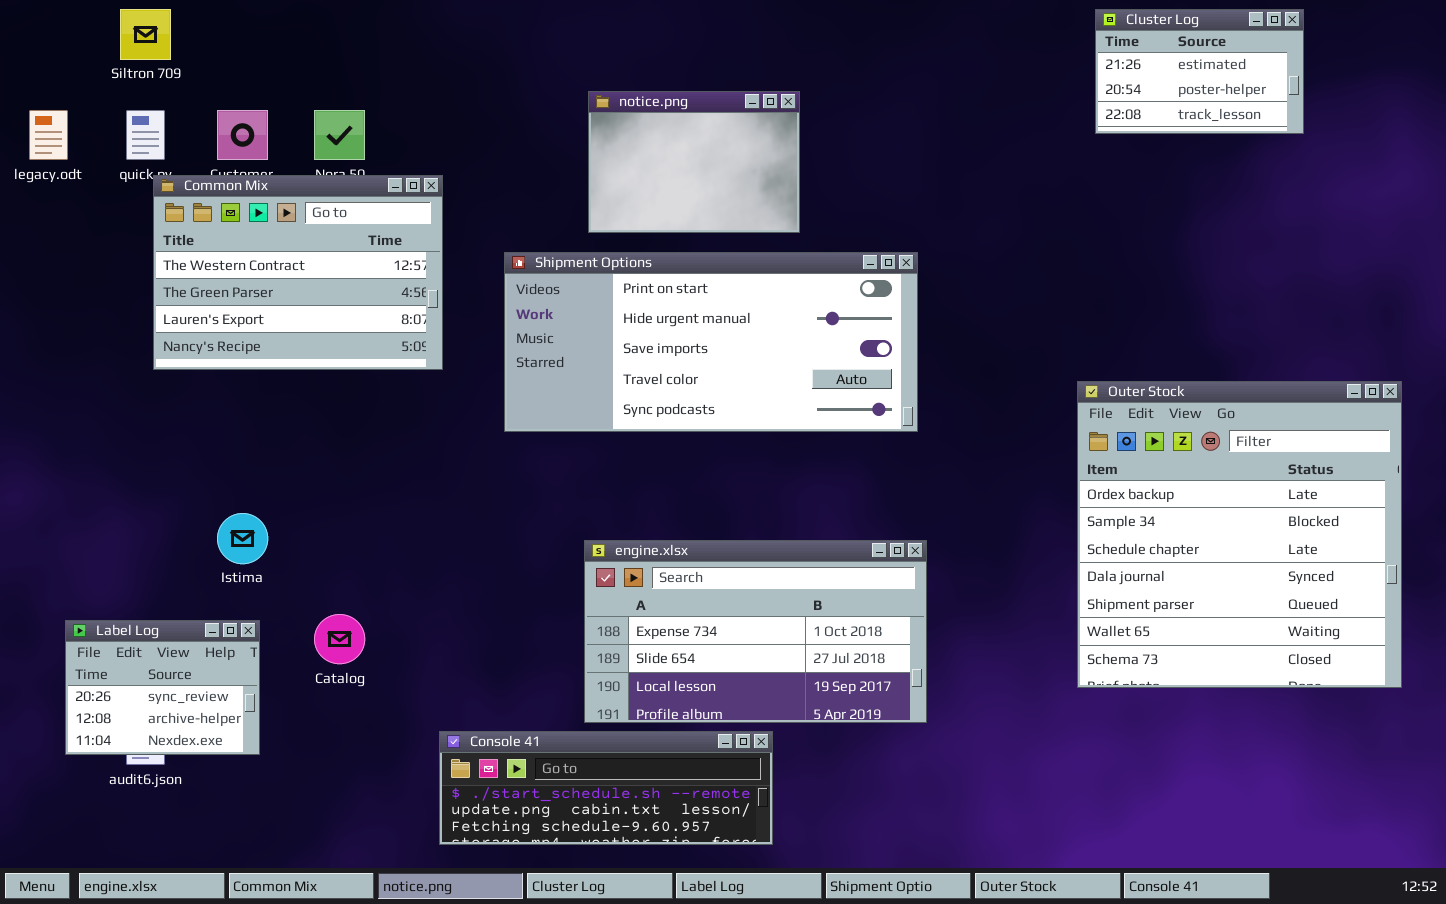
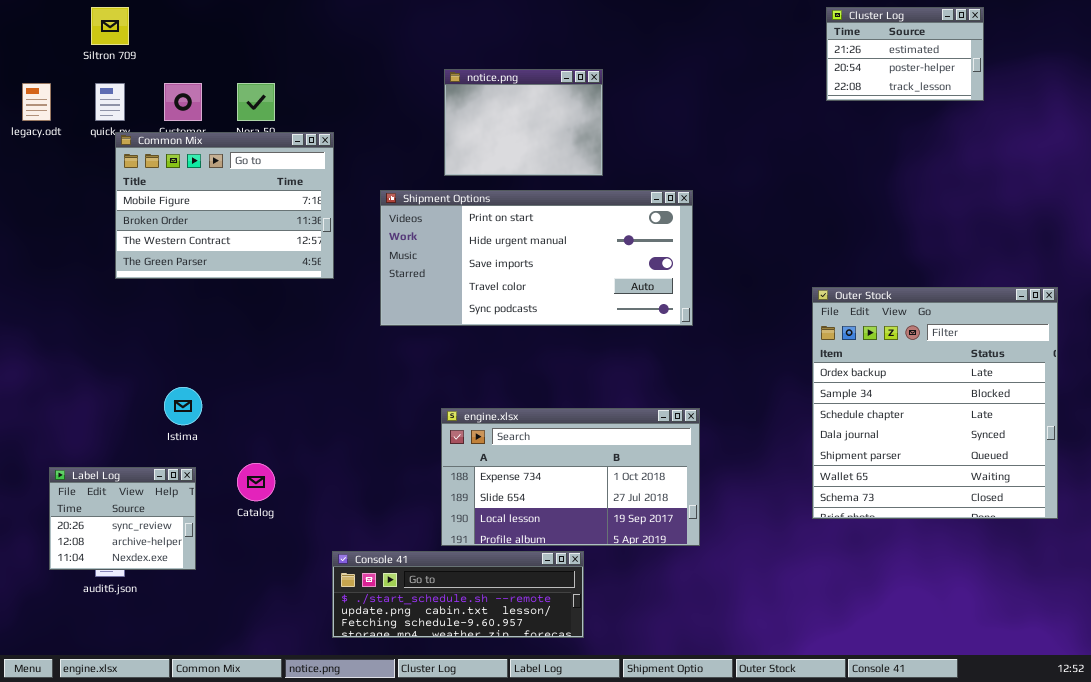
Common Mix: [153,175,443,370] -> [115,132,334,279], scrolled up 2 rows

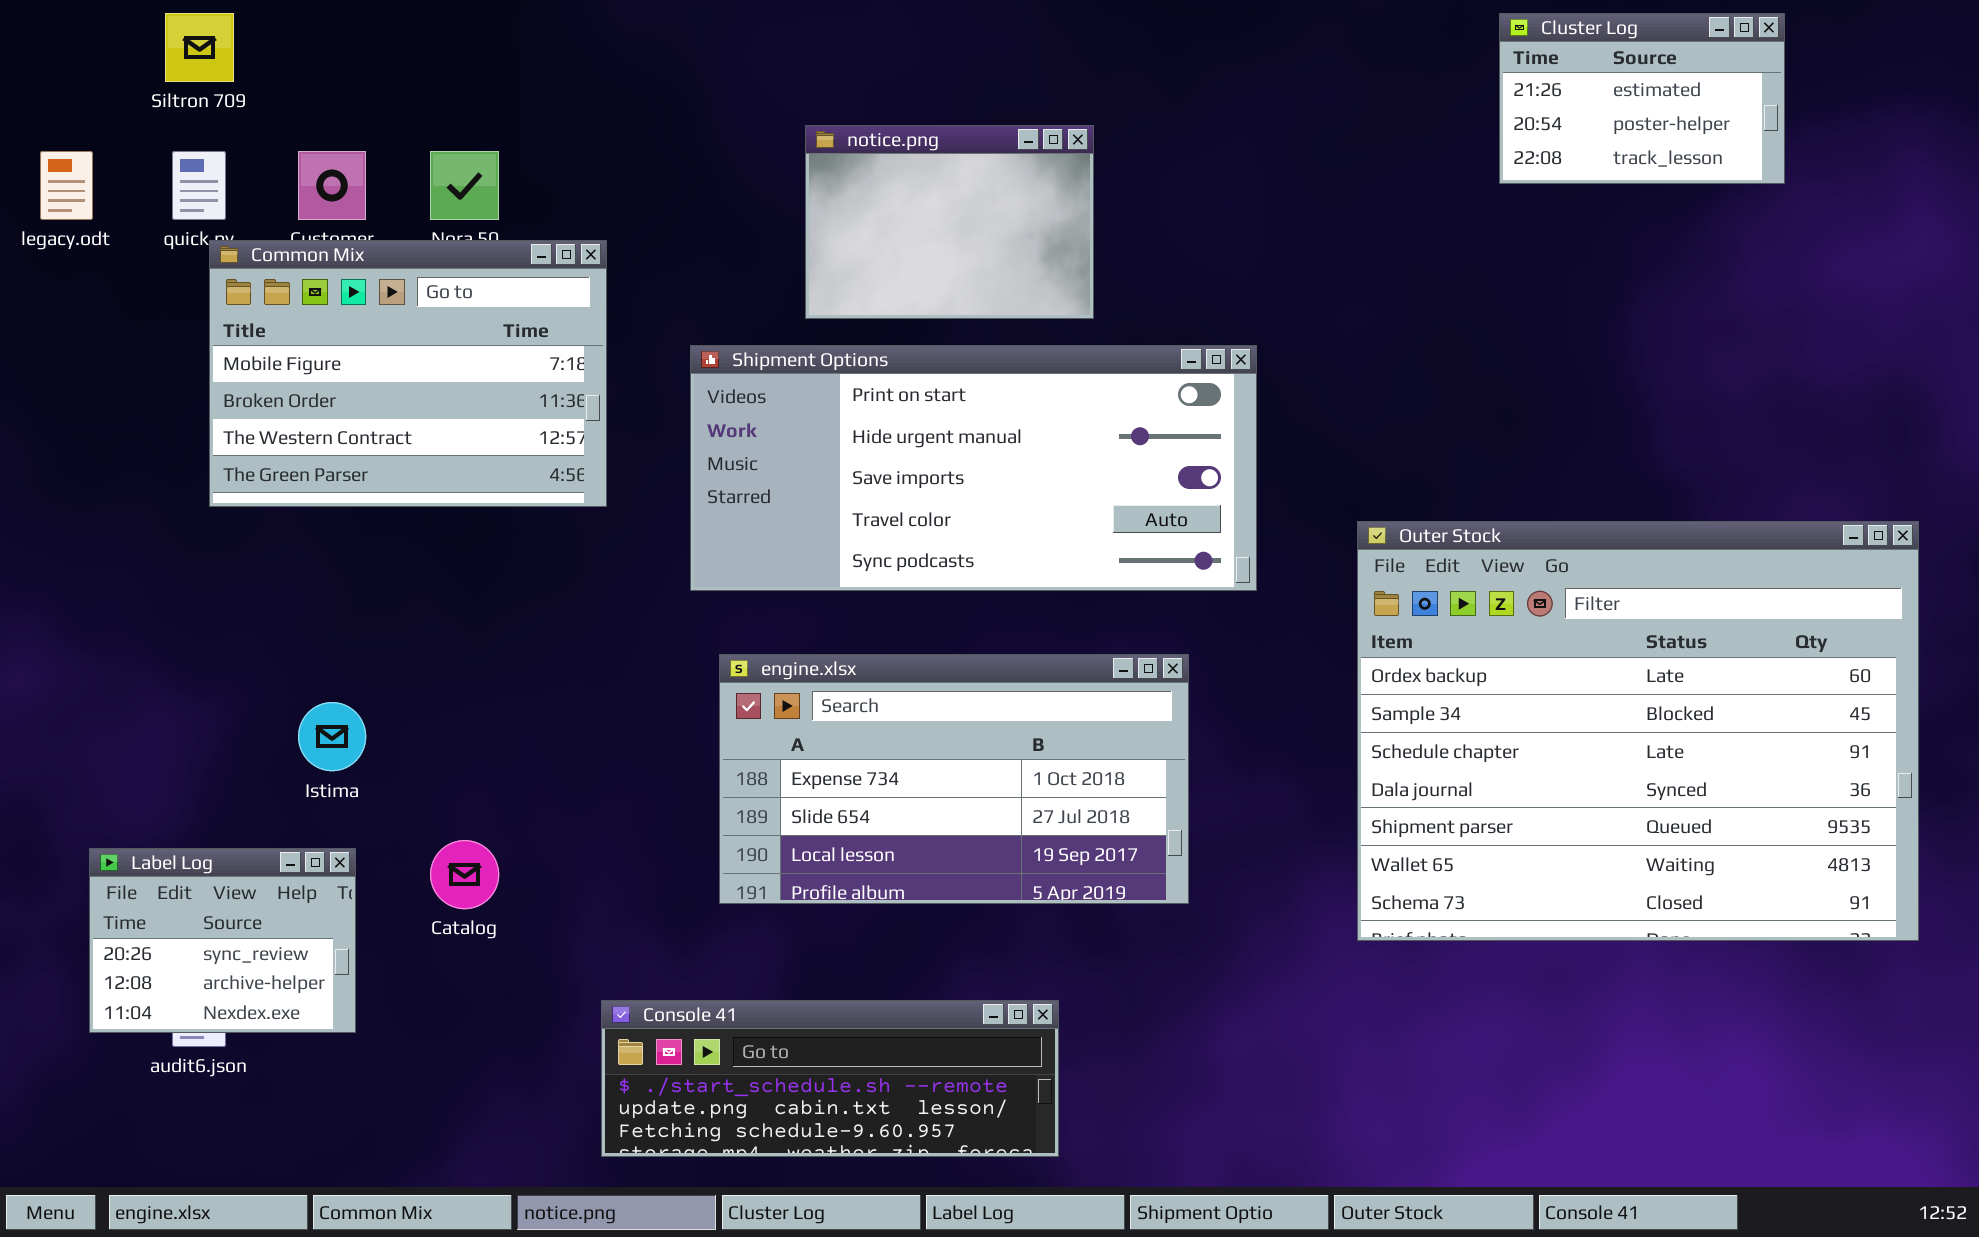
Outer Stock: [812,287,1058,519] -> [1357,521,1919,941], resized
engine.xlsx: [441,408,700,546] -> [719,654,1189,904], moved

